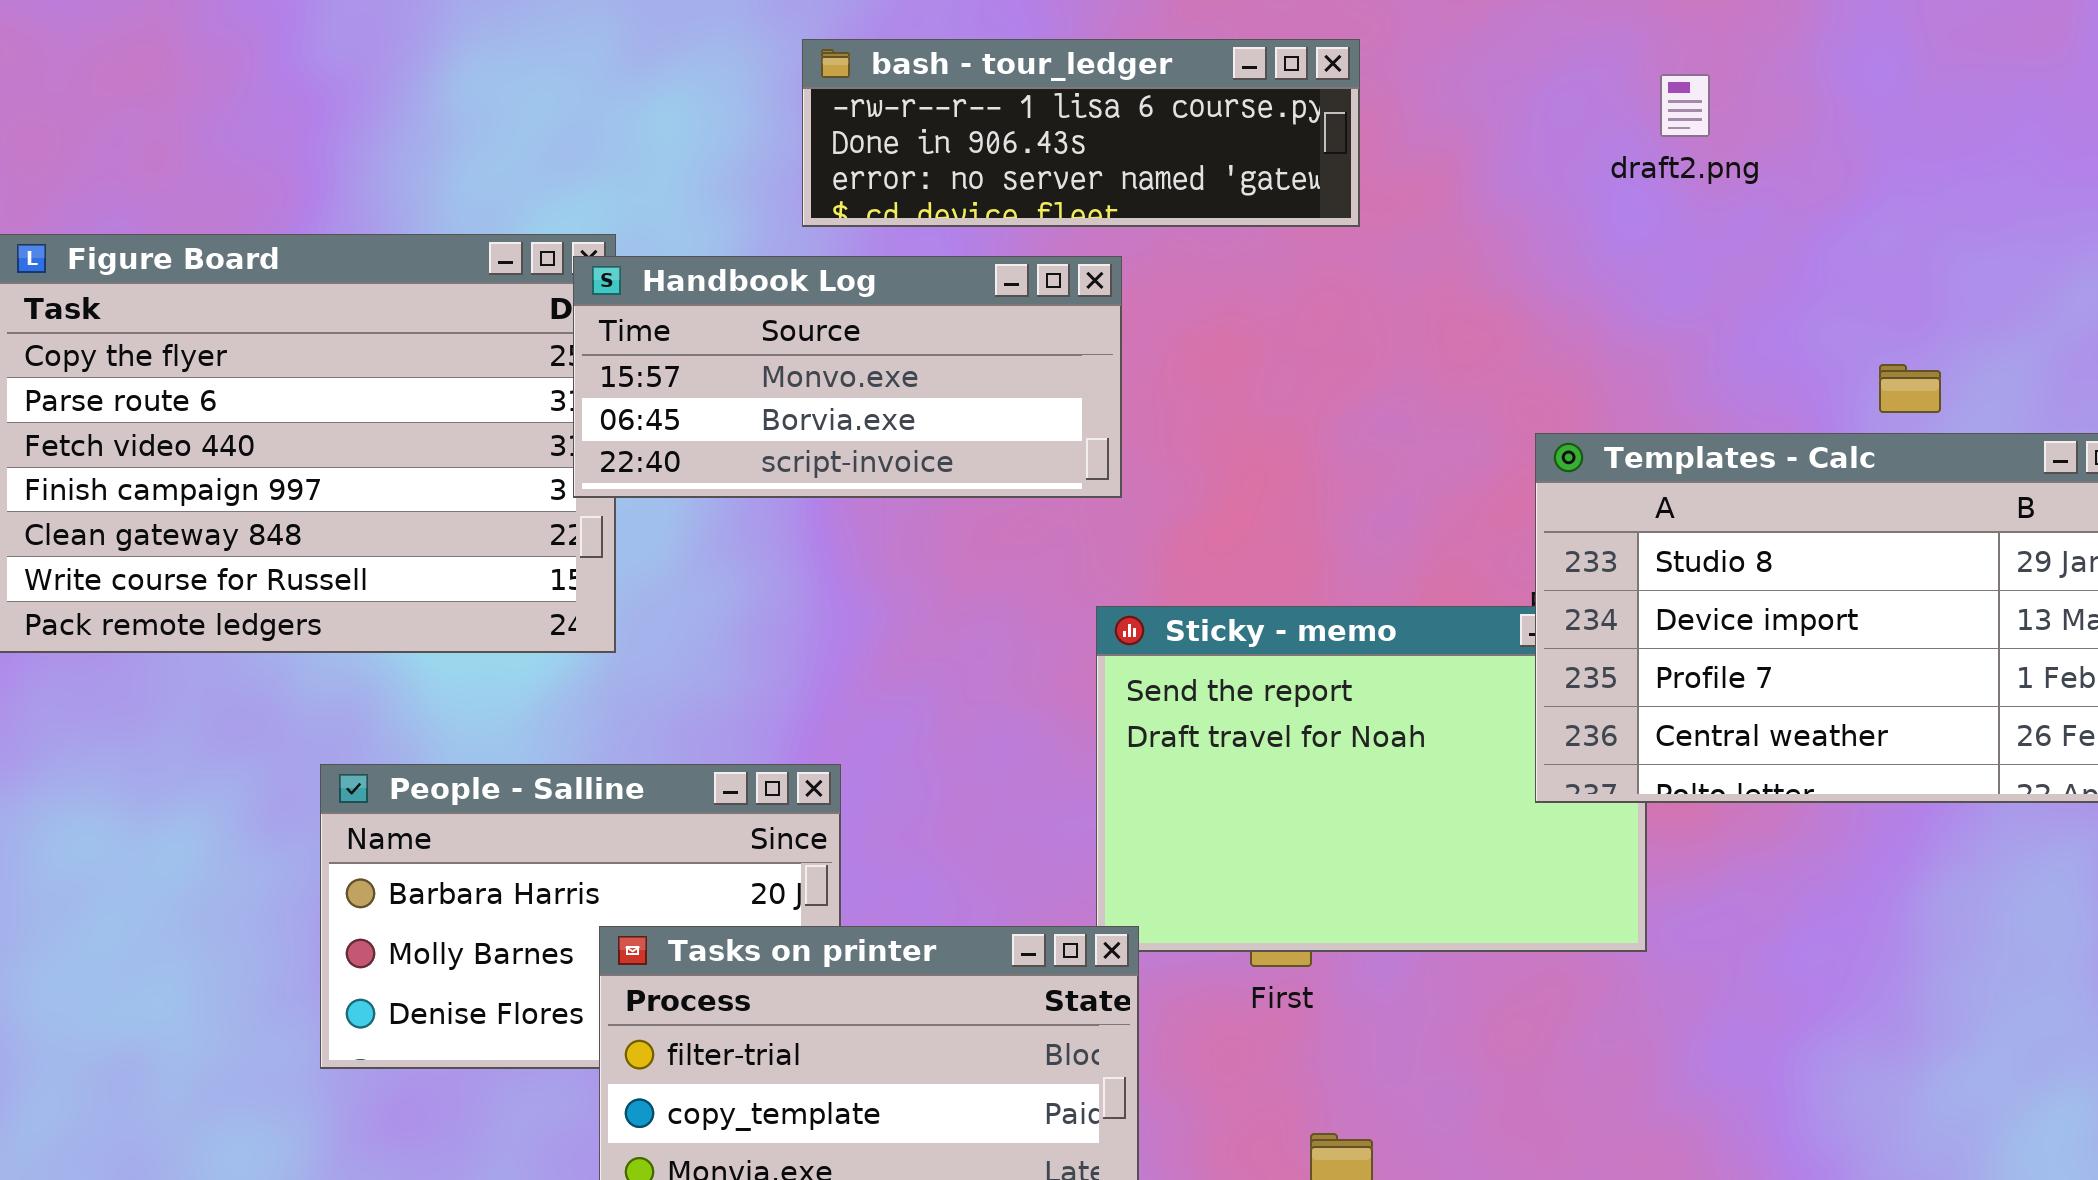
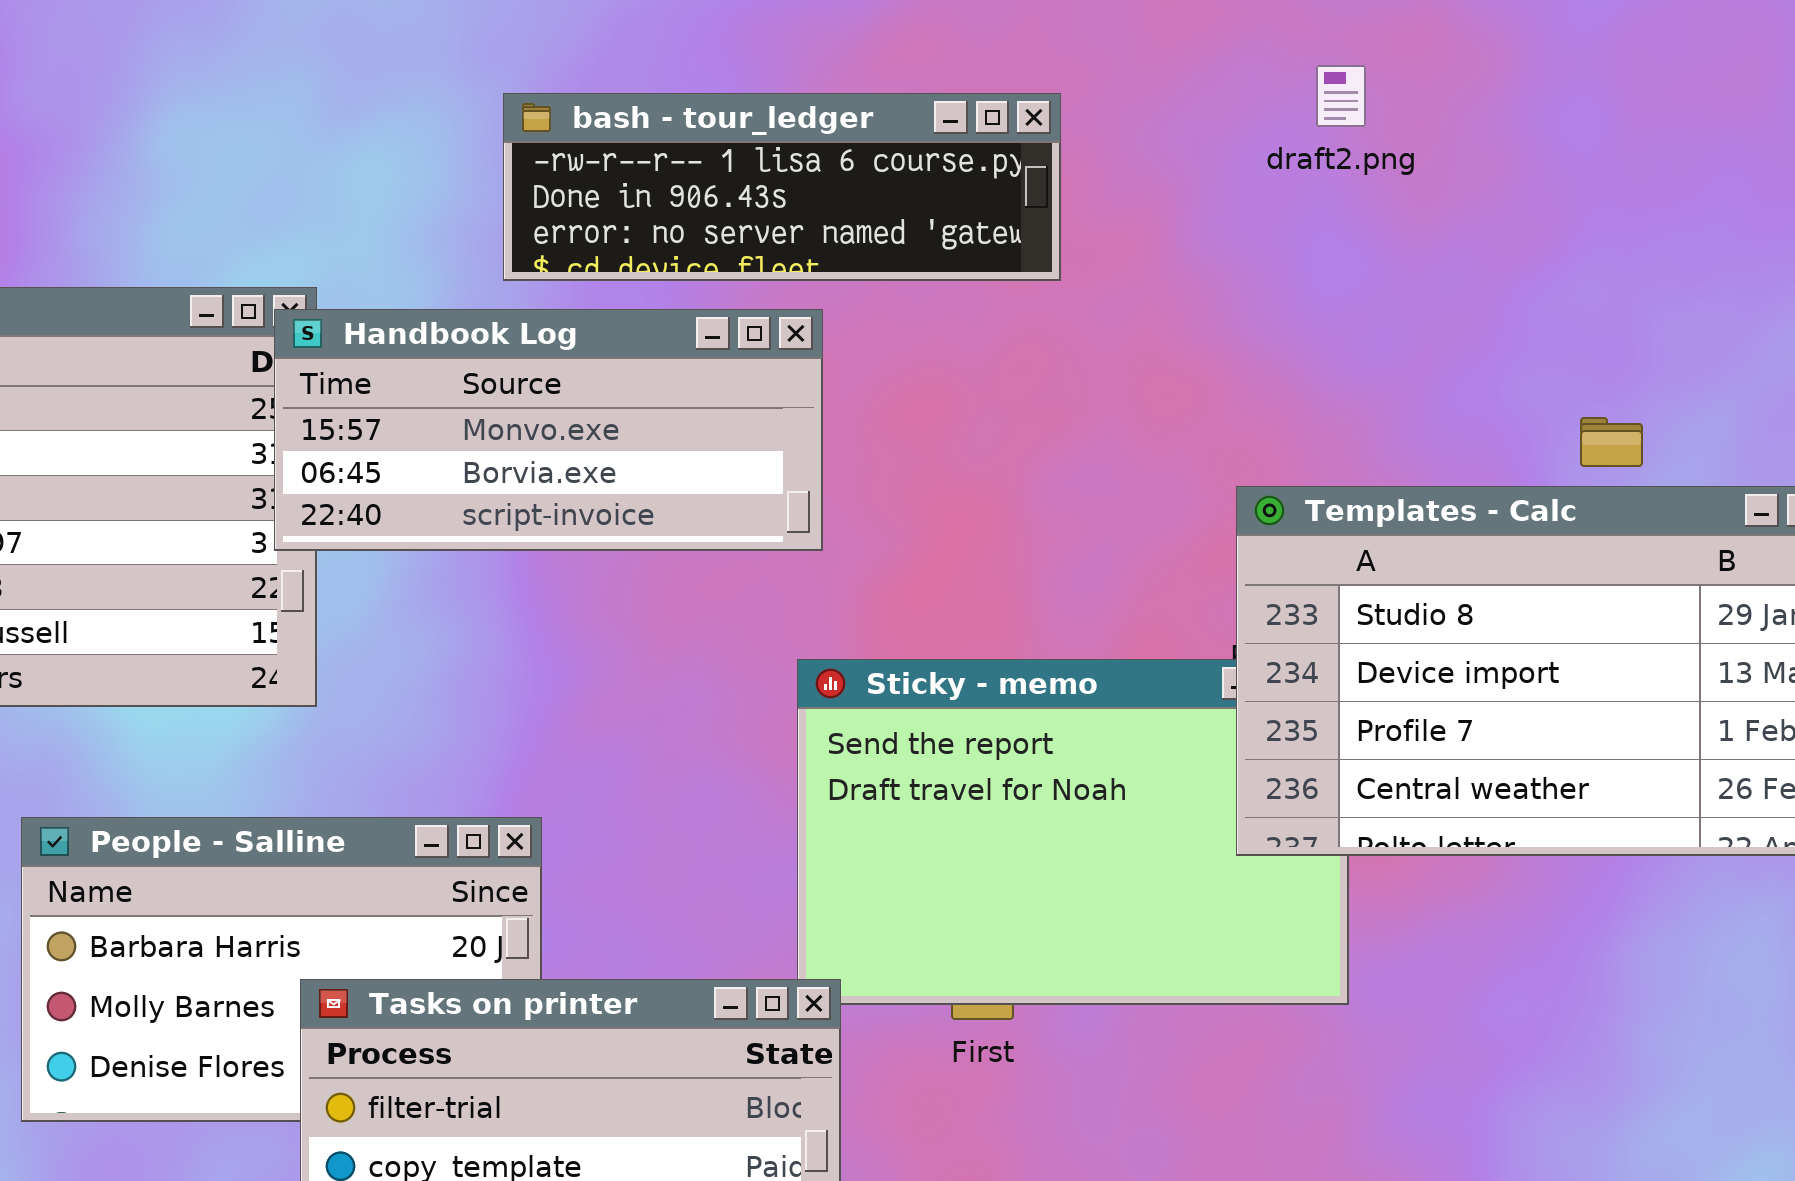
draft2.png: [1660,74,1710,137] -> [1316,65,1366,127], moved

